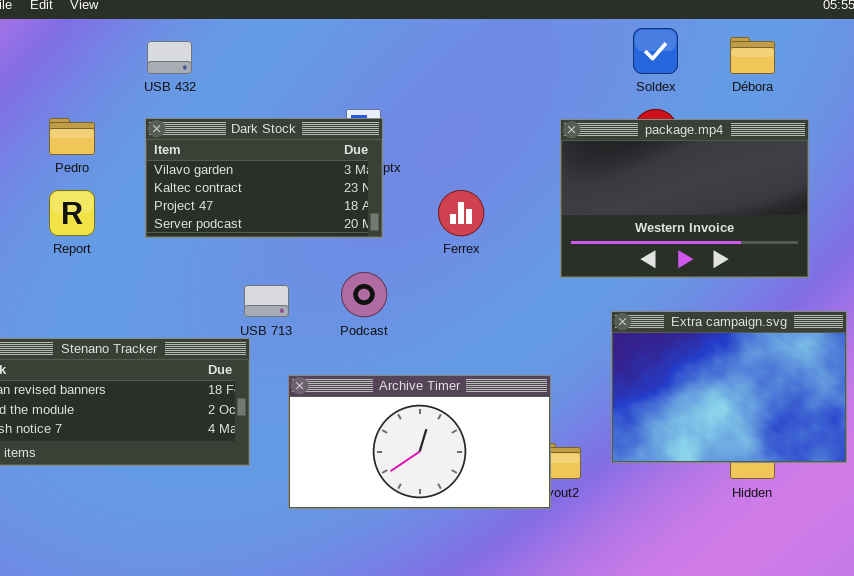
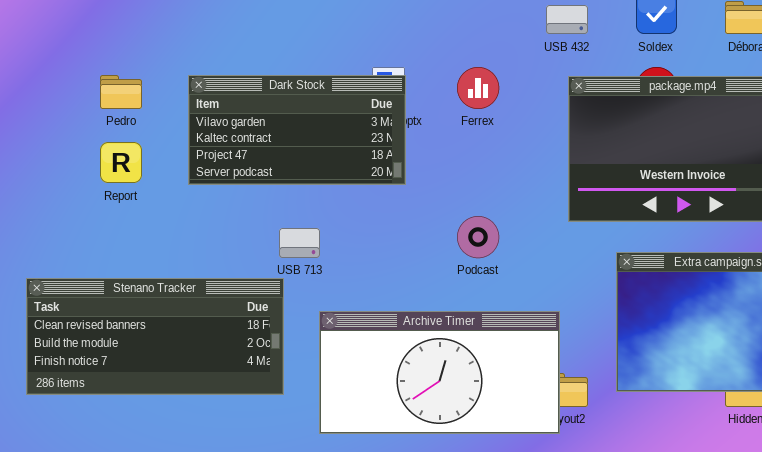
USB 432: [147,41,192,74] -> [546,5,588,34], moved
Ferrex: [438,190,484,236] -> [457,67,499,109], moved
Podcast: [341,272,387,317] -> [457,216,499,258], moved

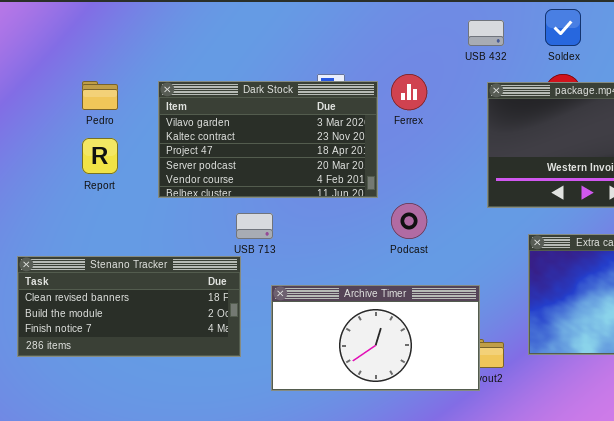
Dark Stock: [188,75,406,185] -> [158,81,378,198], resized

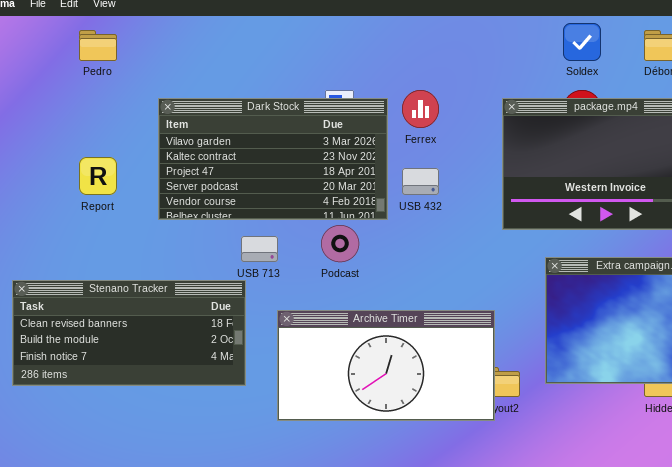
USB 432: [468,20,504,46] -> [402,168,439,195], moved
Pedro: [82,81,118,110] -> [79,30,117,61], moved
Podcast: [391,203,427,239] -> [321,225,359,262], moved

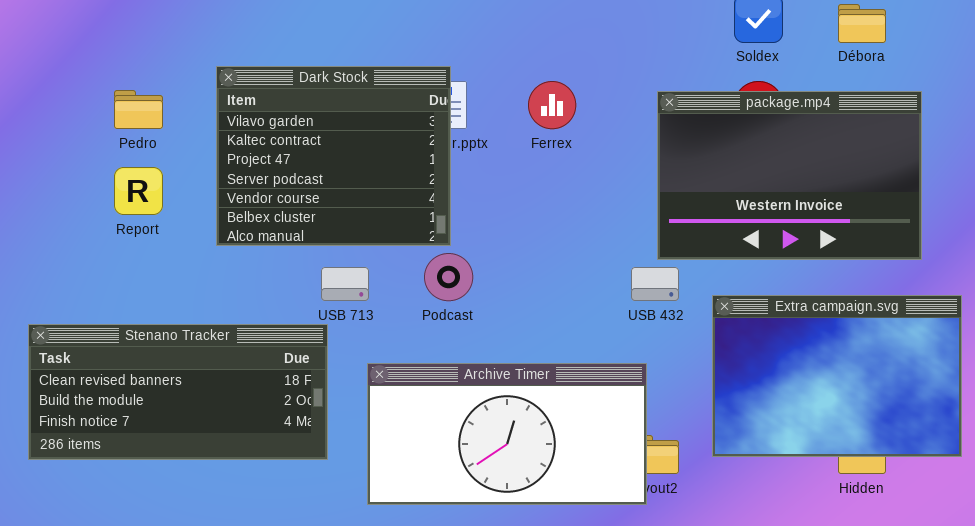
Pedro: [79,30,117,61] -> [114,90,163,129], moved
Dark Stock: [158,98,388,220] -> [216,66,451,246], resized
USB 432: [402,168,439,195] -> [631,267,679,301], moved

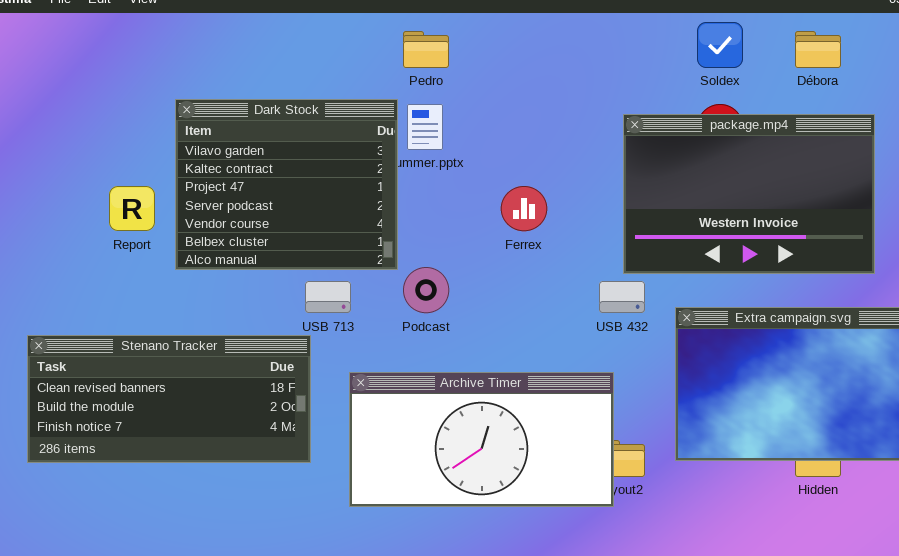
Dark Stock: [216,66,451,246] -> [175,99,398,270], moved
Ferrex: [528,81,576,129] -> [501,186,547,231], moved
Pedro: [114,90,163,129] -> [403,31,449,68], moved

